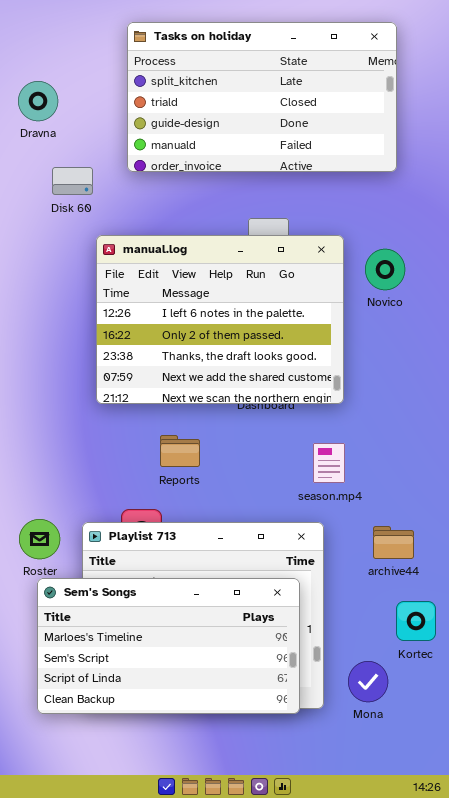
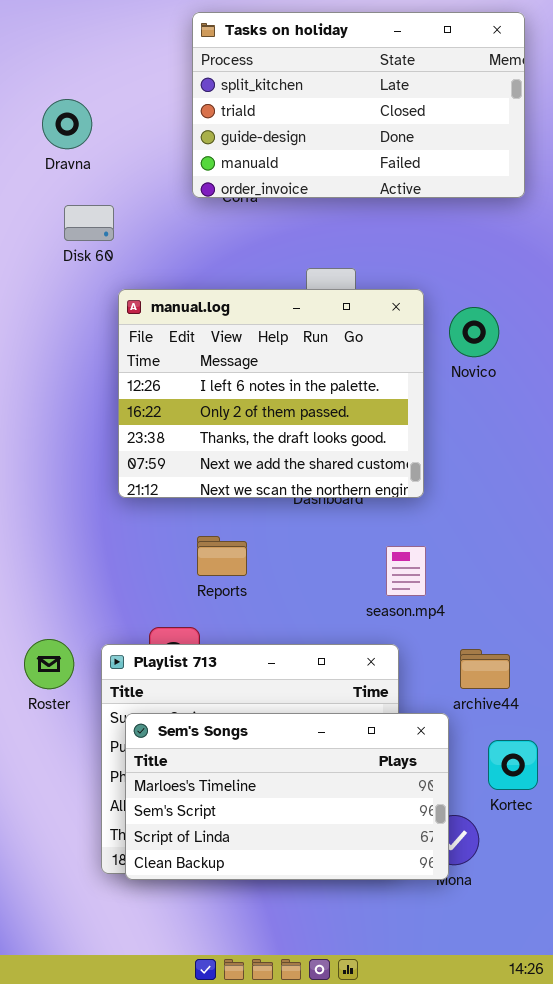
Tasks on holiday: [127,22,397,172] -> [192,12,525,198], moved
Dravna: [18,81,58,121] -> [42,99,92,149], moved
Sem's Songs: [37,578,300,714] -> [125,713,449,880], moved

